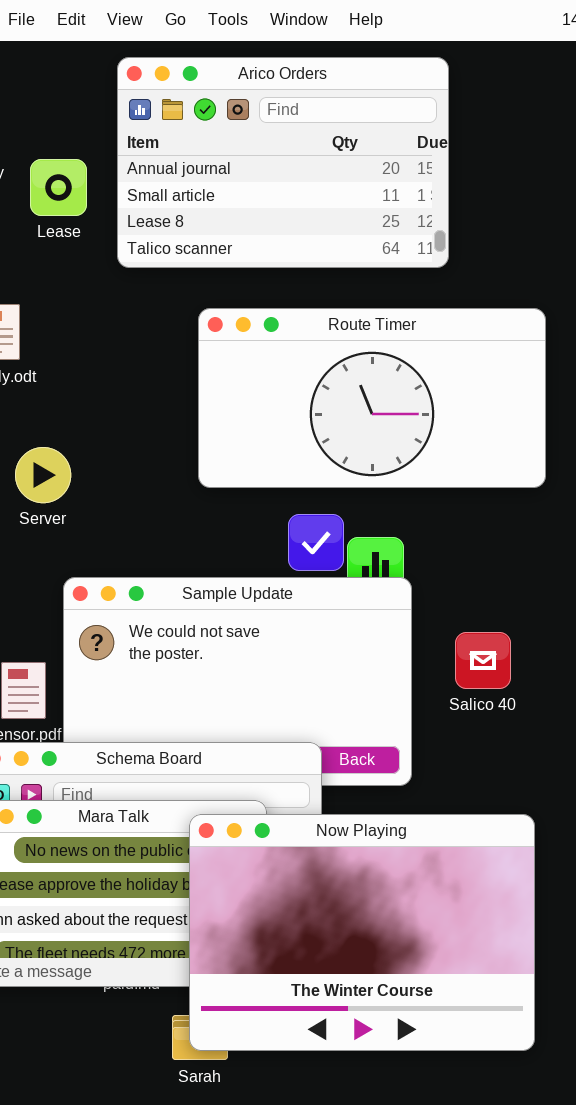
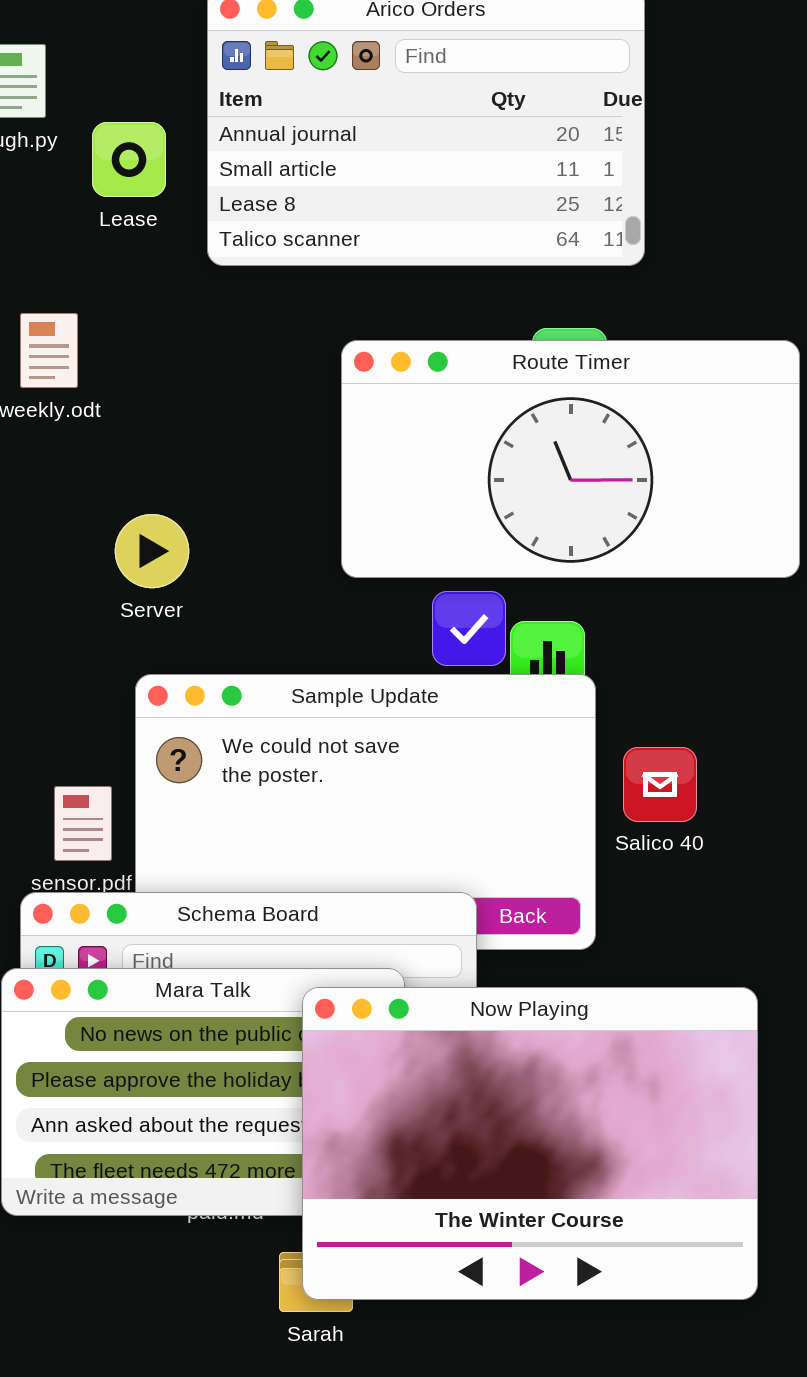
Route Timer: [198,308,546,488] -> [341,340,800,578], moved
Server: [15,447,71,503] -> [115,514,189,588], moved
Salico 40: [455,632,511,689] -> [623,747,697,822], moved

